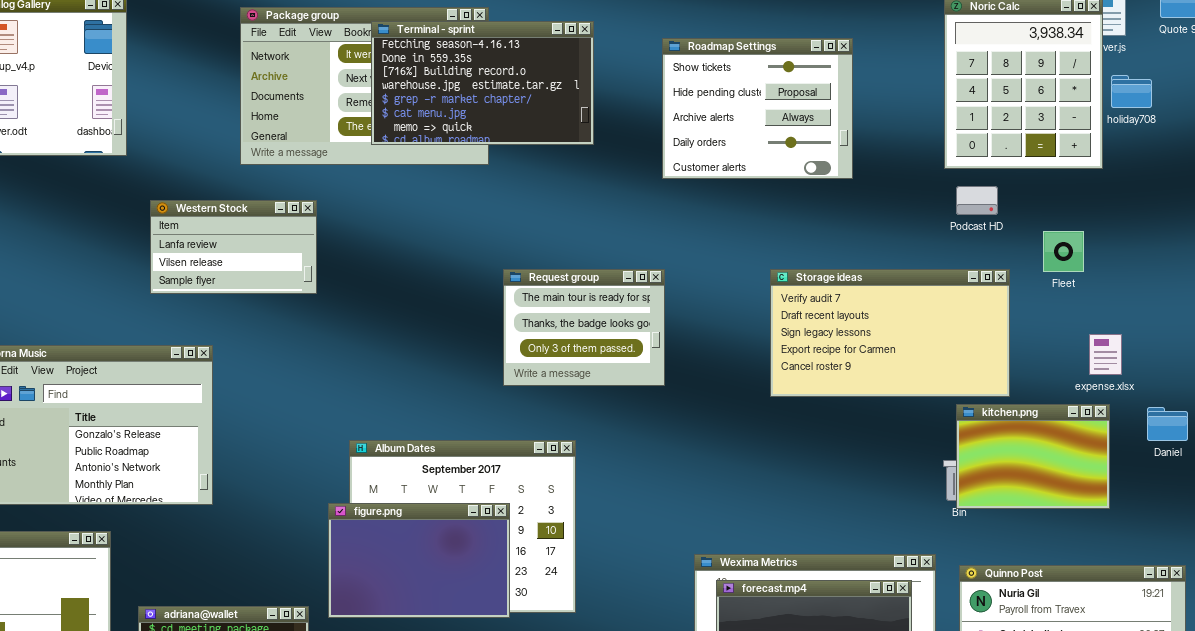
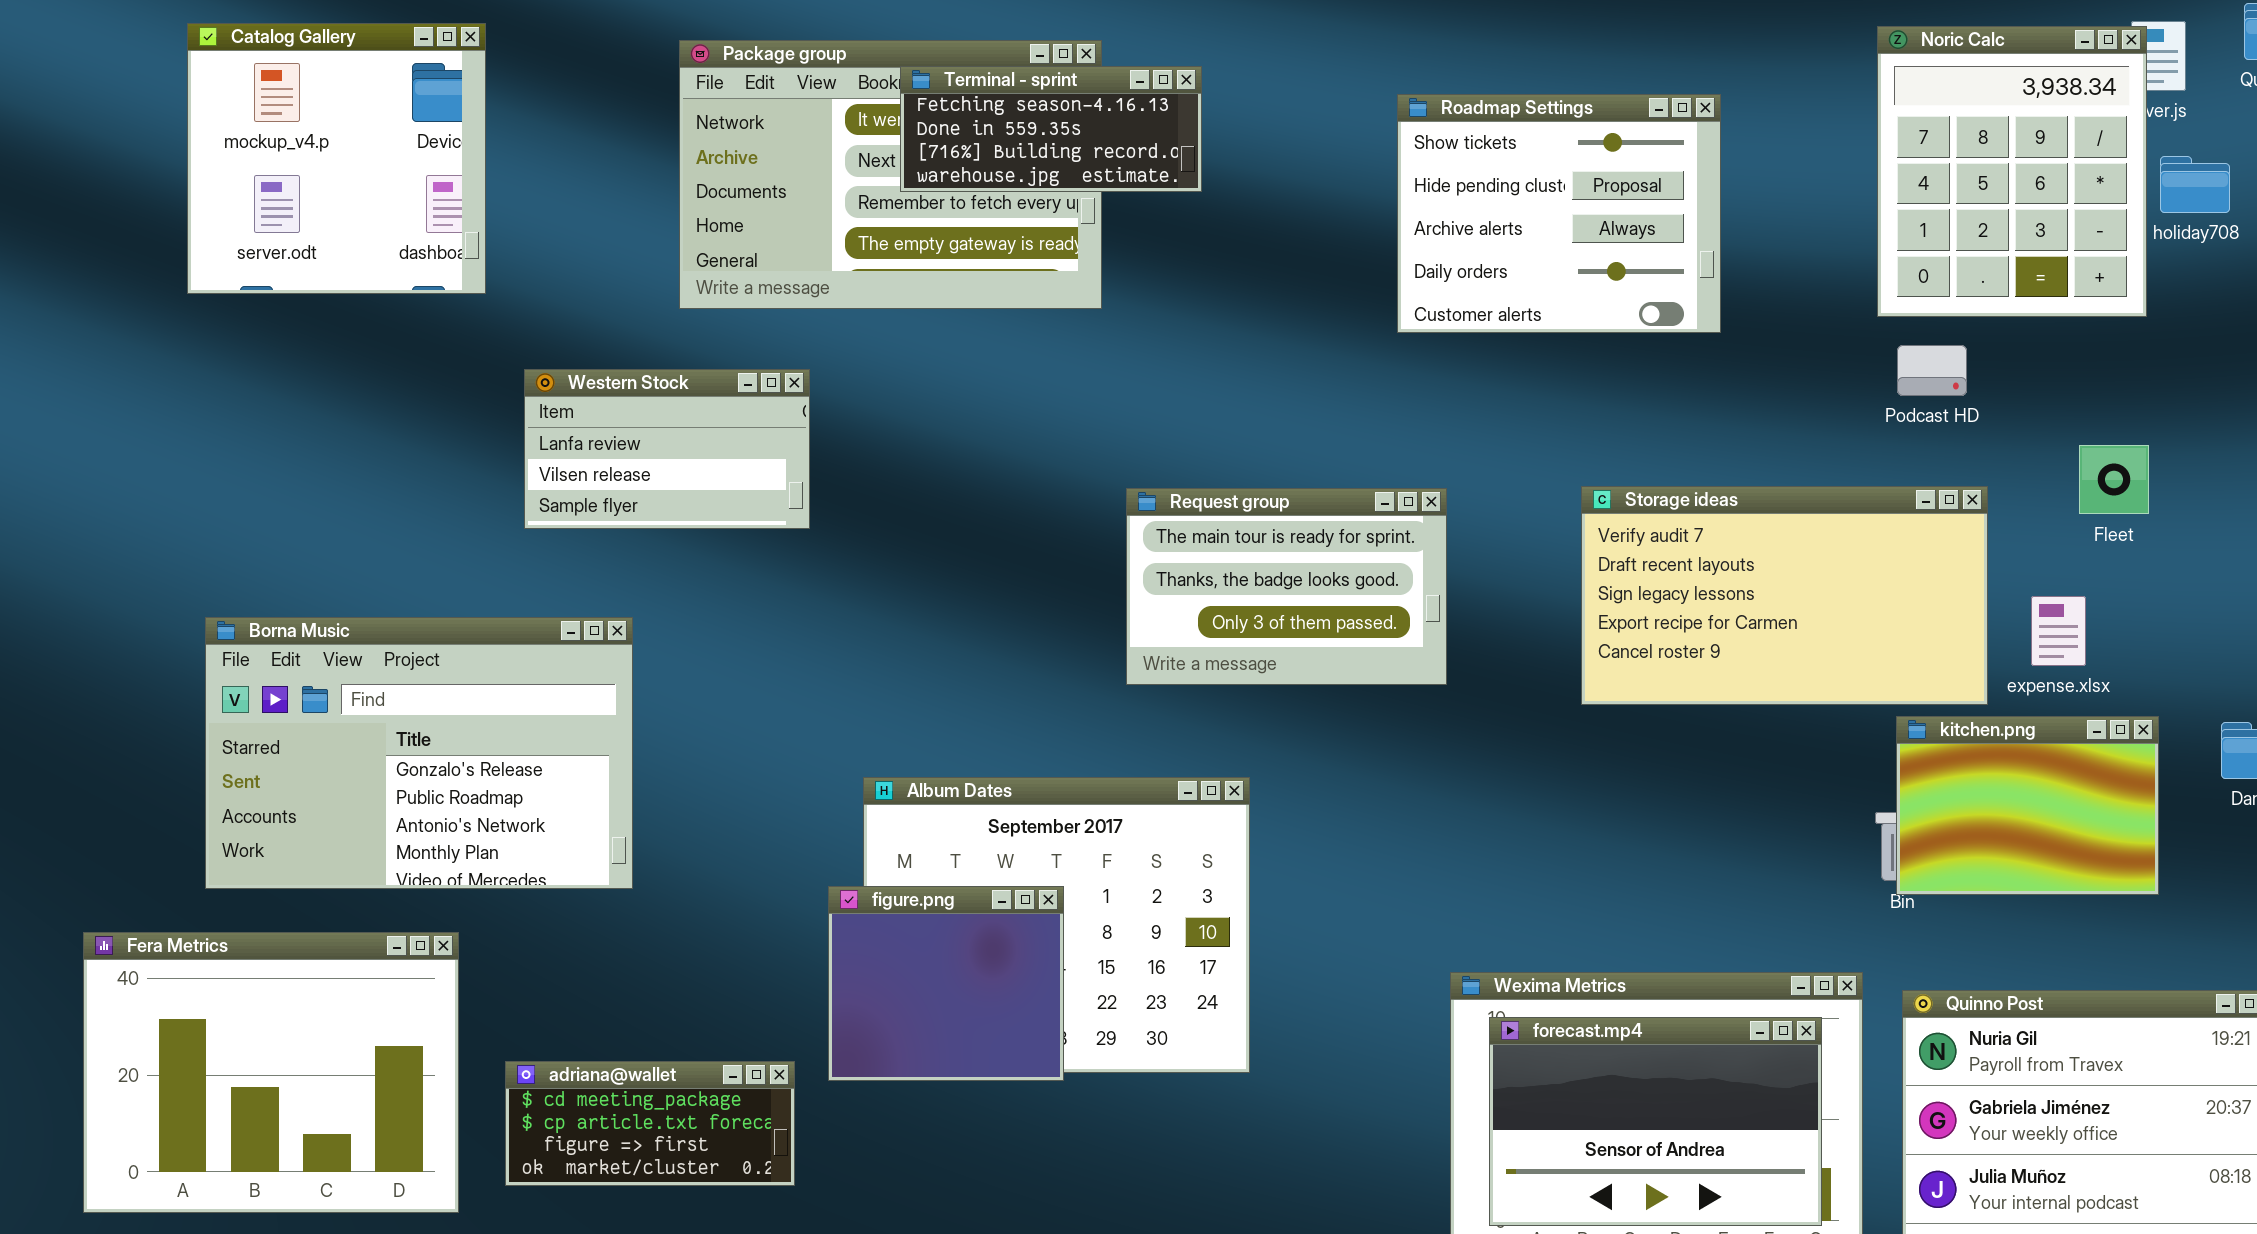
Terminal - sprint: [371,21,594,145] -> [900,66,1202,192], resized
Fleet: [1043,231,1084,272] -> [2079,445,2149,514], moved
Request group: [503,269,665,386] -> [1126,488,1447,685], resized
expense.xlsx: [1089,334,1122,375] -> [2031,596,2086,666], moved
figure.png: [328,503,510,618] -> [828,886,1064,1081], resized

